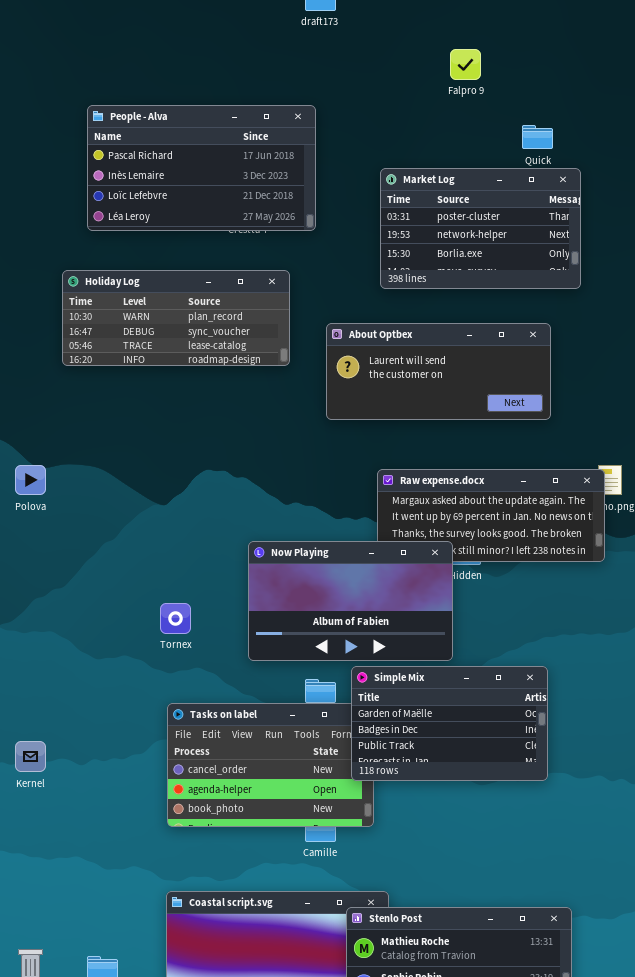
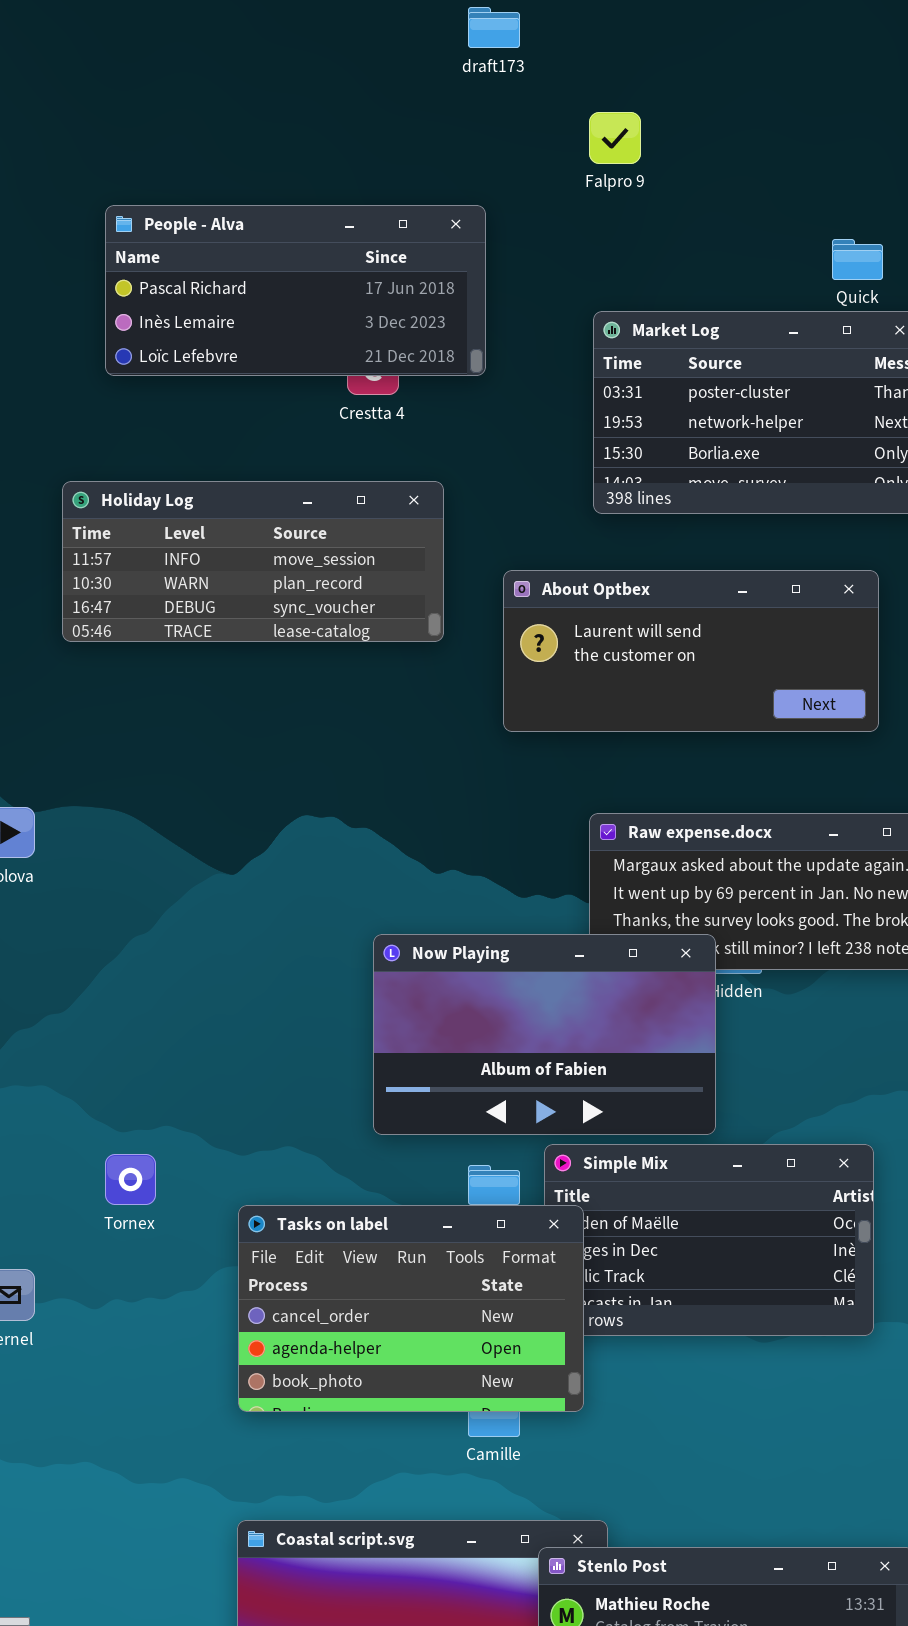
Falpro 9: [450,49,481,80] -> [589,112,641,164], moved
People - Alva: [87,105,316,231] -> [105,205,486,376], resized
Holiday Log: [62,270,290,366] -> [62,481,444,642], scrolled up 1 row
Tornex: [160,603,191,634] -> [105,1154,156,1205], moved
Tasks on label: [167,703,374,827] -> [238,1205,584,1412], raised

